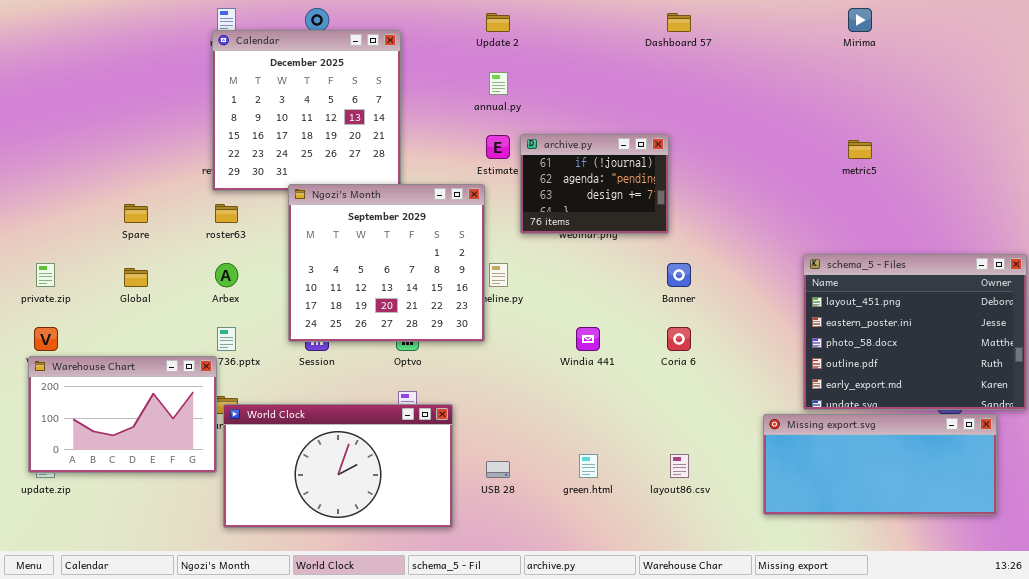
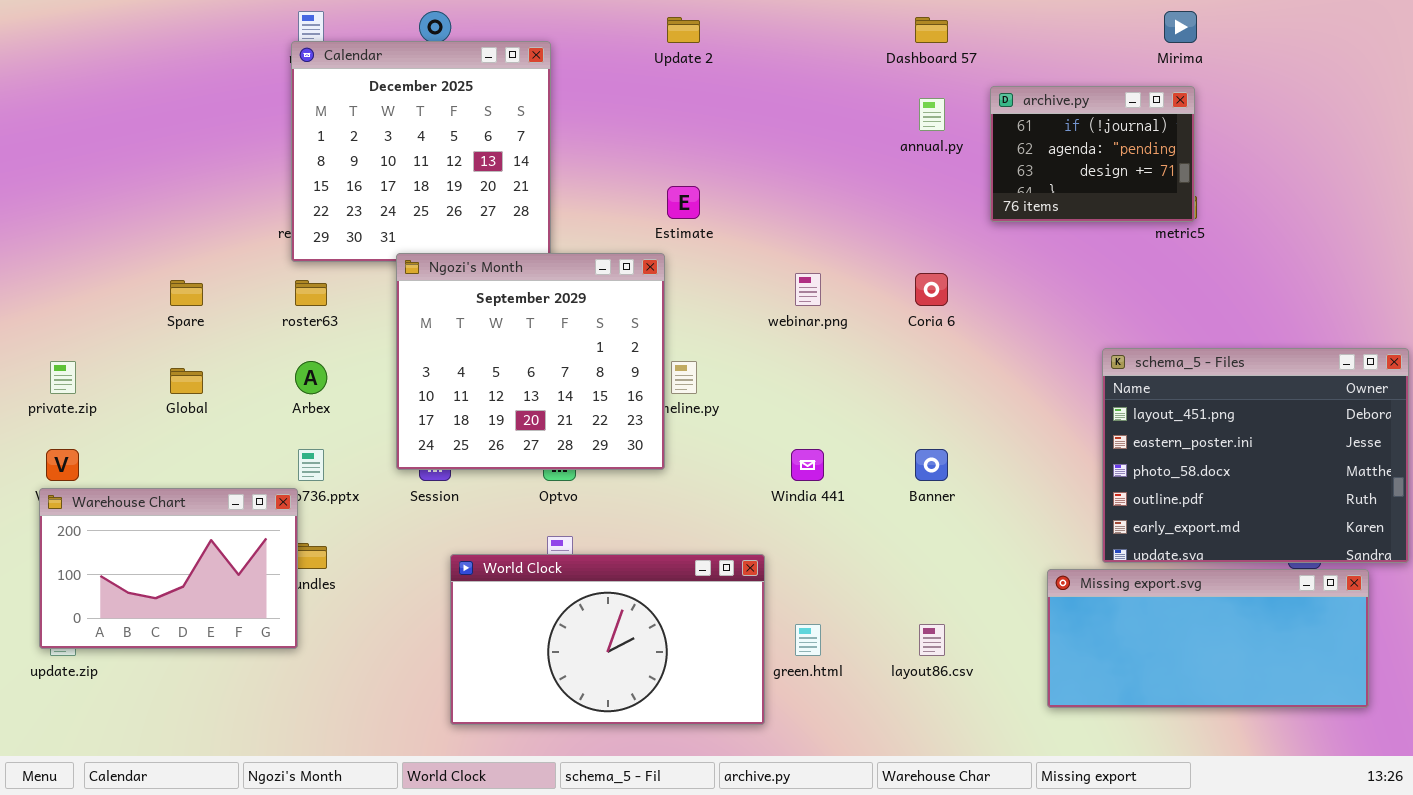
annual.py: [489,72,508,95] -> [919,98,945,131], moved
archive.py: [520,134,669,234] -> [990,86,1195,222], moved
Banner: [667,263,691,287] -> [915,449,948,481], moved
Coria 6: [667,327,691,351] -> [915,273,948,306], moved
World Clock: [223,404,453,528] -> [450,554,765,725], moved

